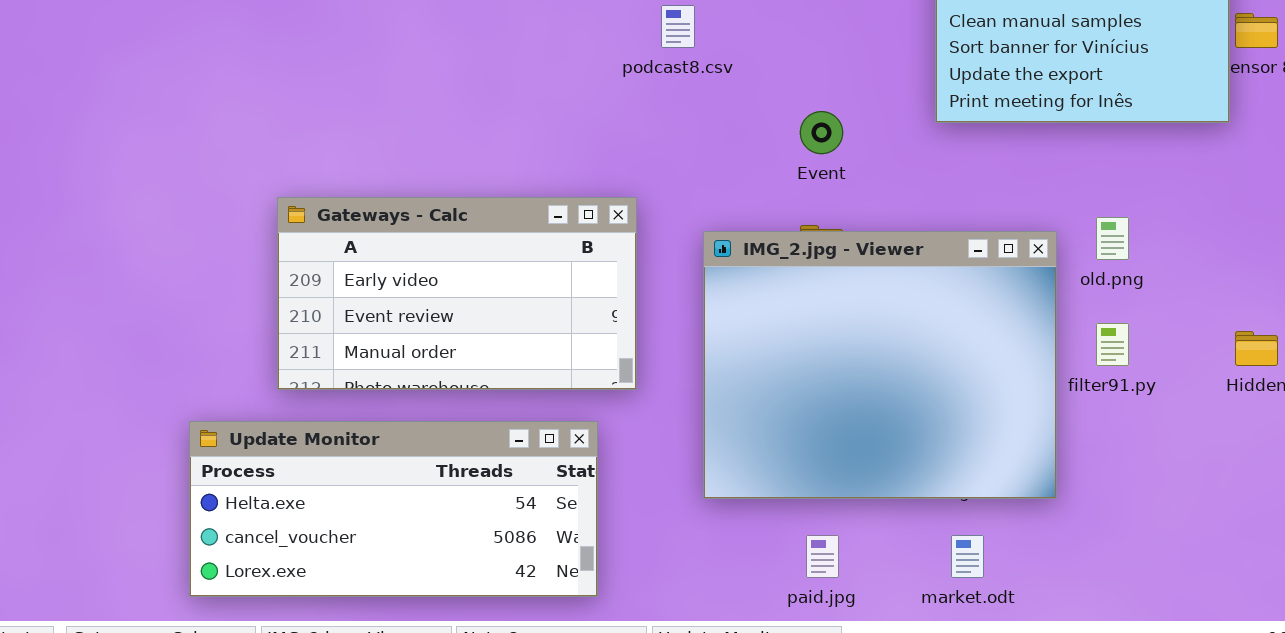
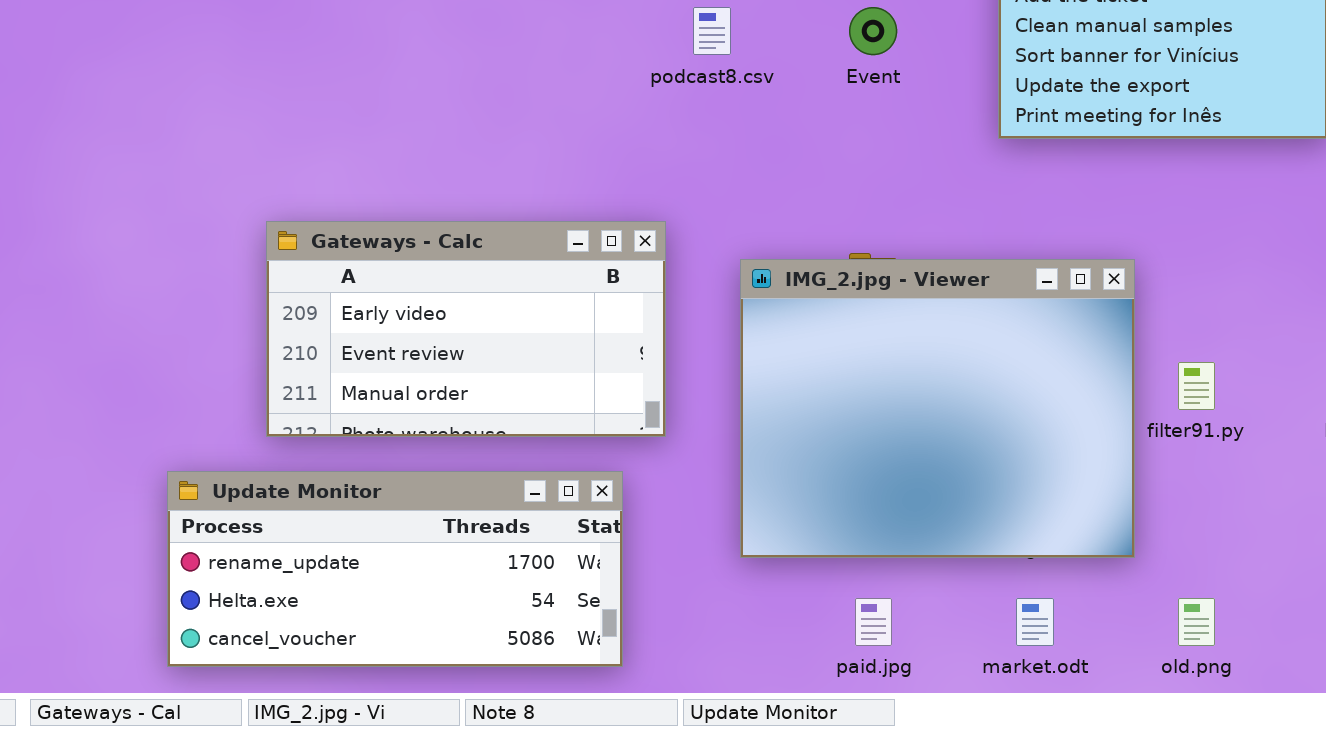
Event: [800,111,843,154] -> [849,7,897,55], moved
old.png: [1096,217,1129,260] -> [1178,598,1215,646], moved
Update Monitor: [189,421,598,597] -> [167,471,623,667], scrolled up 1 row

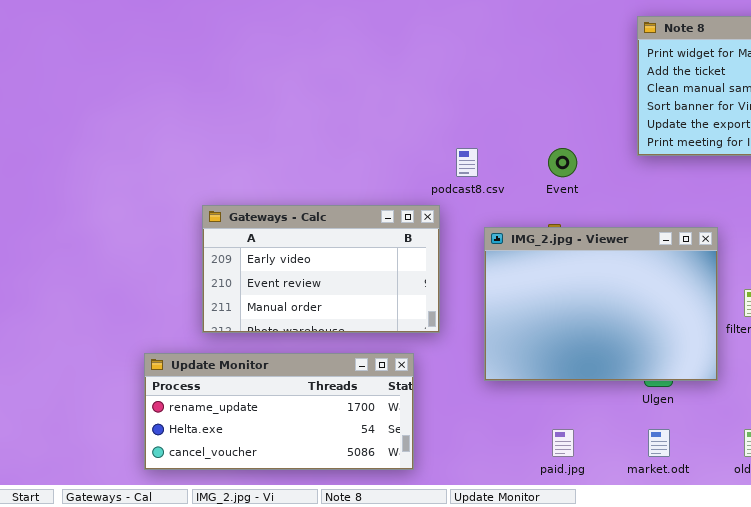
podcast8.csv: [693,7,731,55] -> [456,148,478,177], moved
Event: [849,7,897,55] -> [548,148,577,177], moved
IMG_2.jpg - Viewer: [740,259,1135,558] -> [484,227,718,381], resized

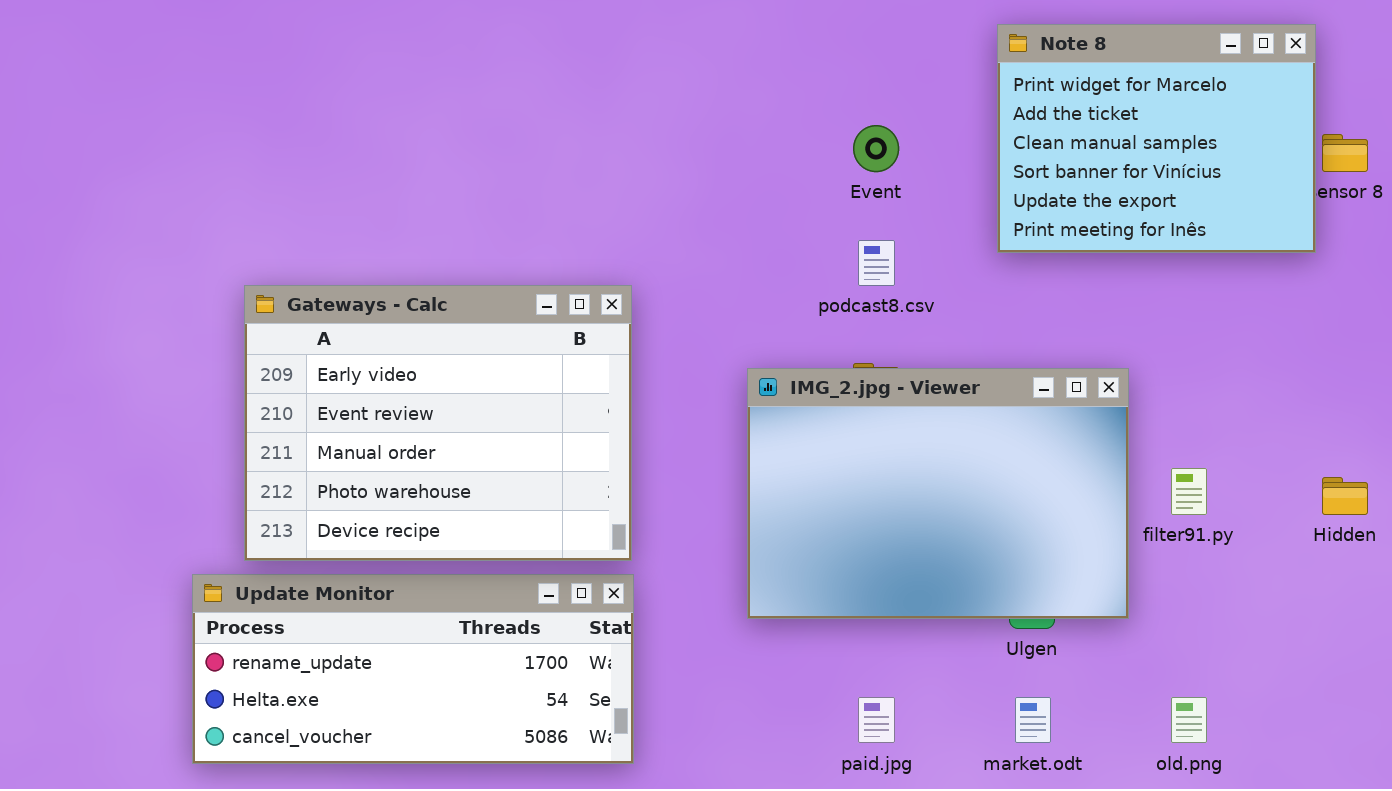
podcast8.csv: [456,148,478,177] -> [858,240,895,286], moved
Event: [548,148,577,177] -> [853,125,899,172], moved
Gateways - Calc: [202,205,440,333] -> [244,285,632,561], moved, resized

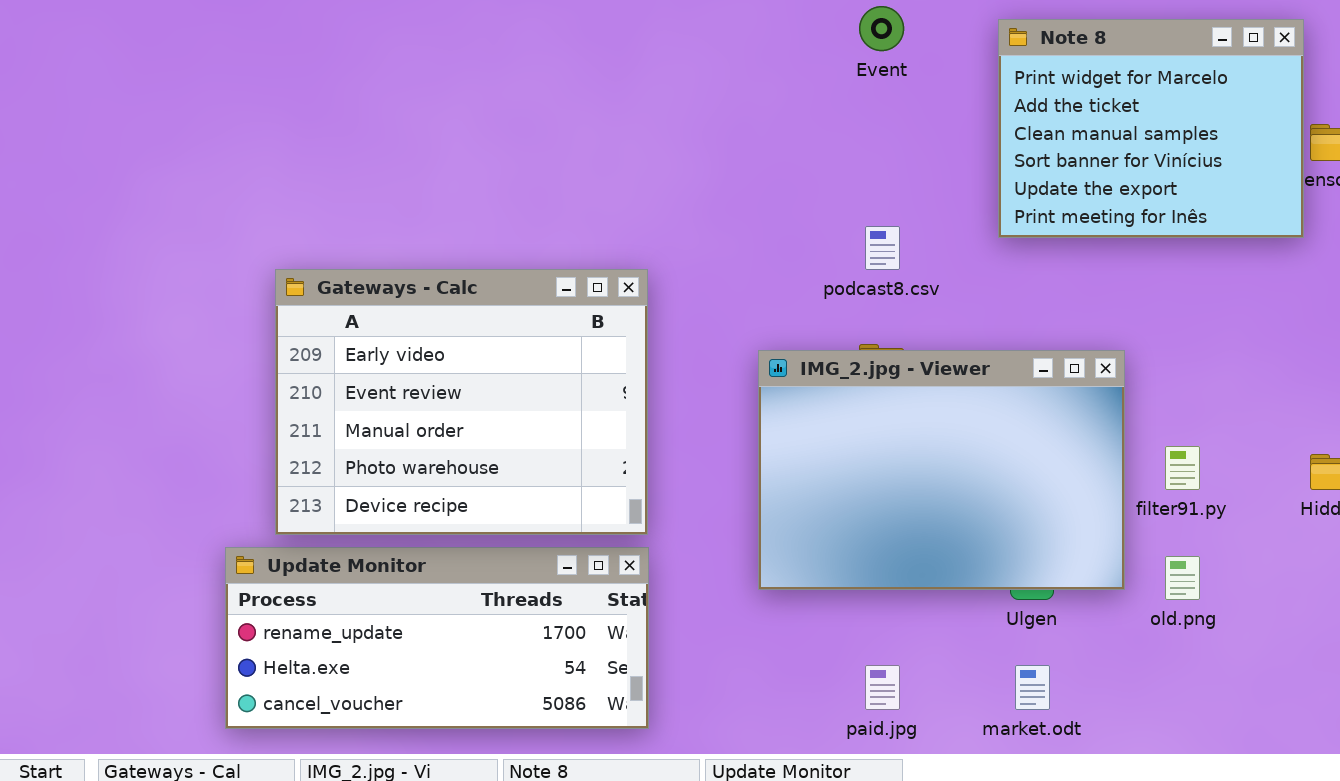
Event: [853,125,899,172] -> [859,6,904,51], moved
old.png: [1171,697,1207,743] -> [1165,556,1200,600], moved

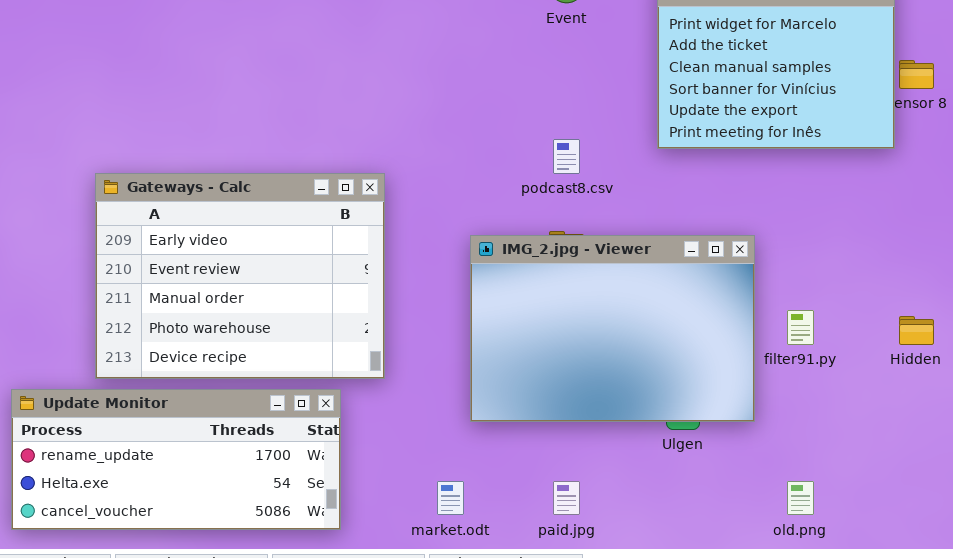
Update Monitor: [225,547,649,729] -> [11,389,341,530], moved
old.png: [1165,556,1200,600] -> [787,481,814,515], moved
market.odt: [1015,665,1050,710] -> [437,481,464,515], moved

